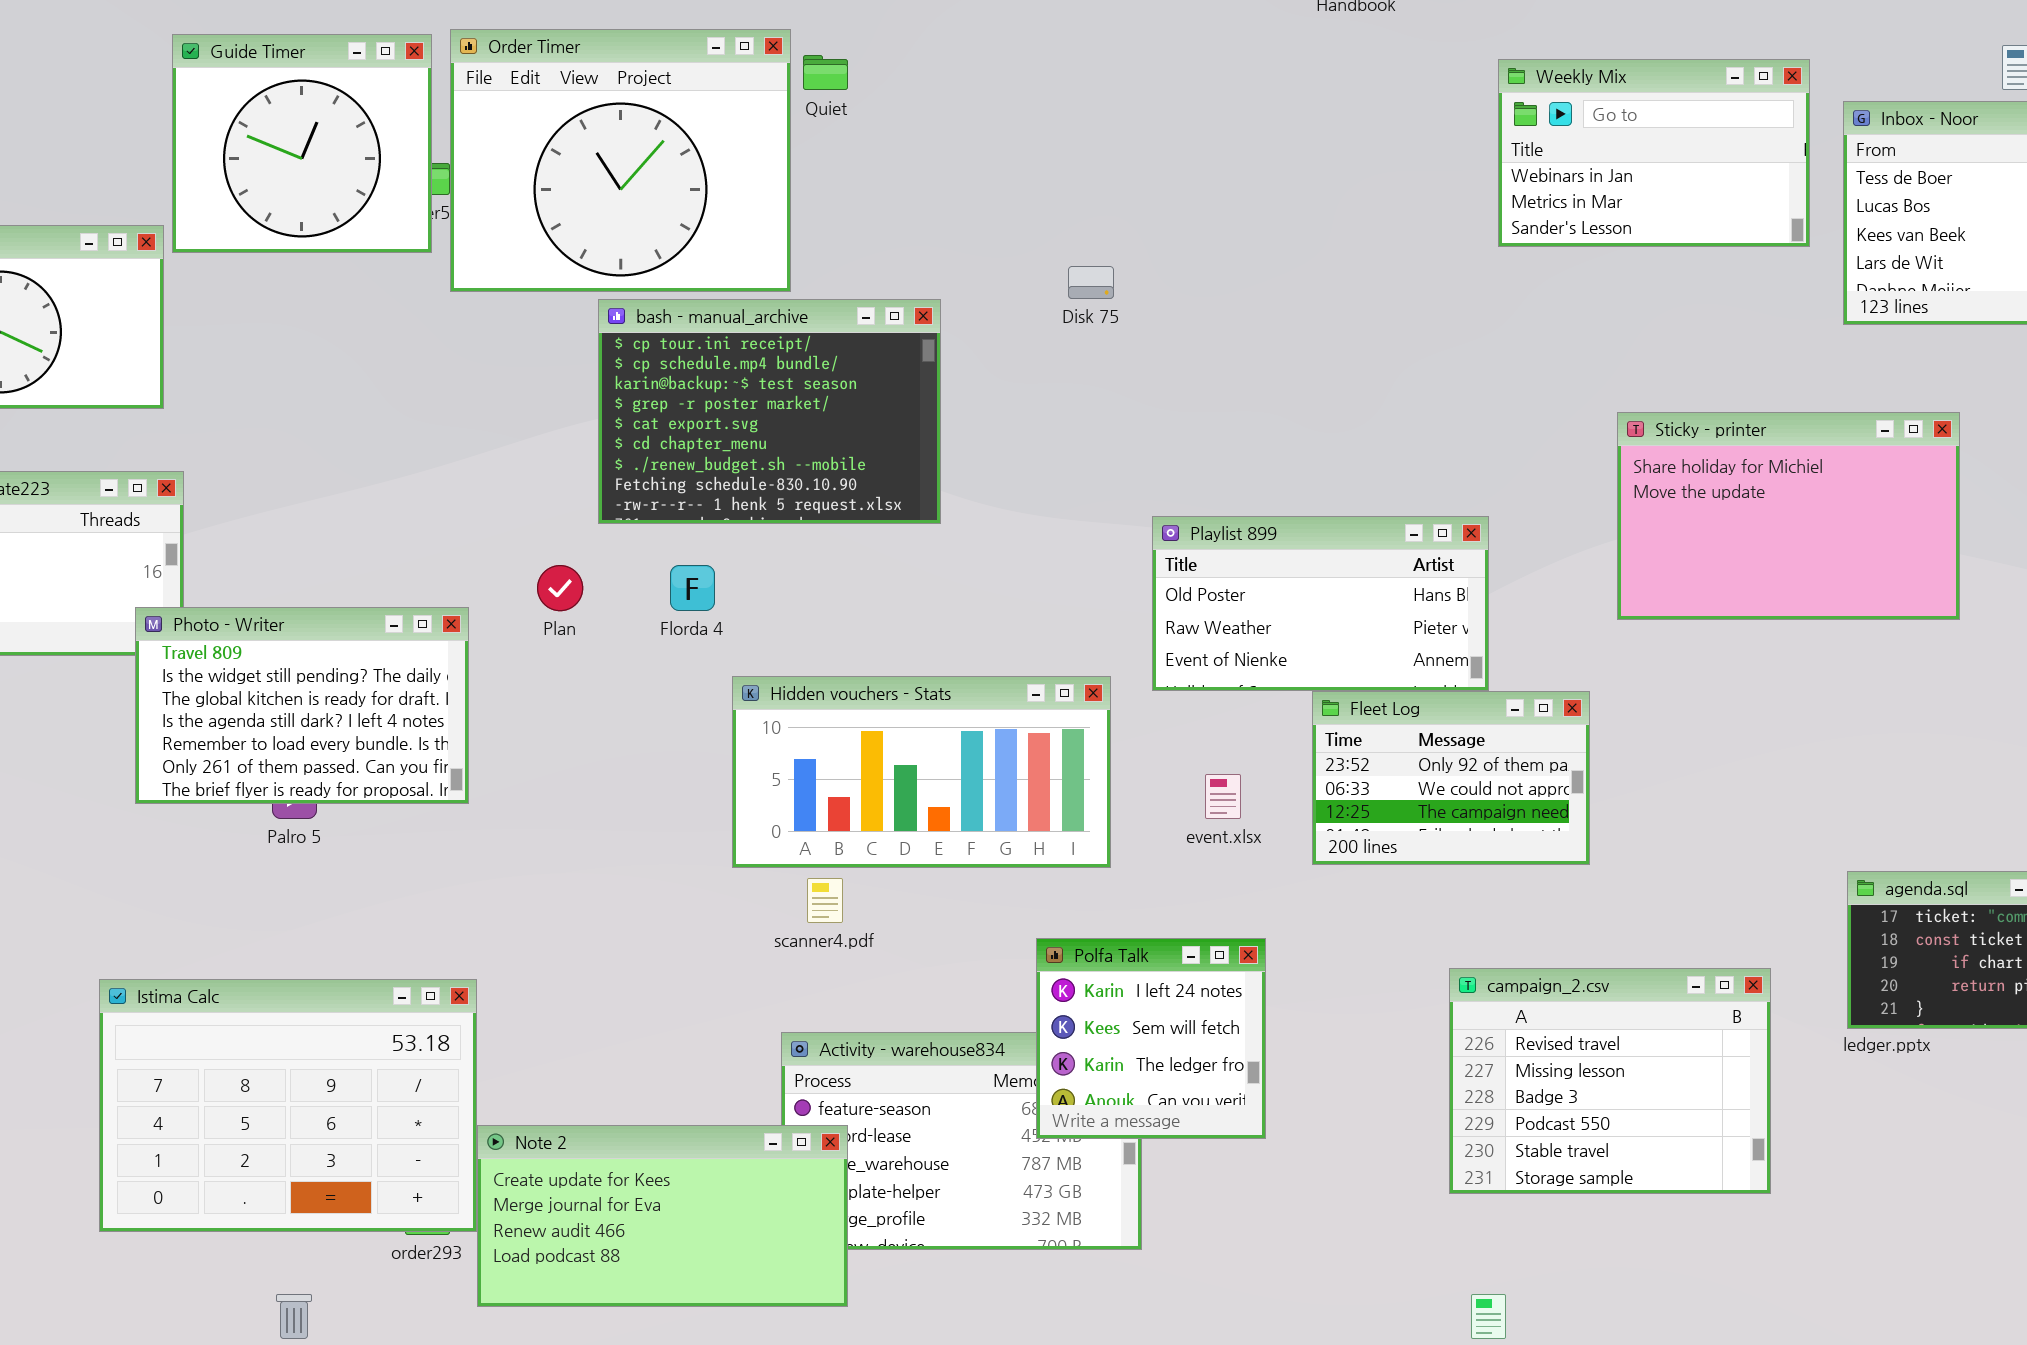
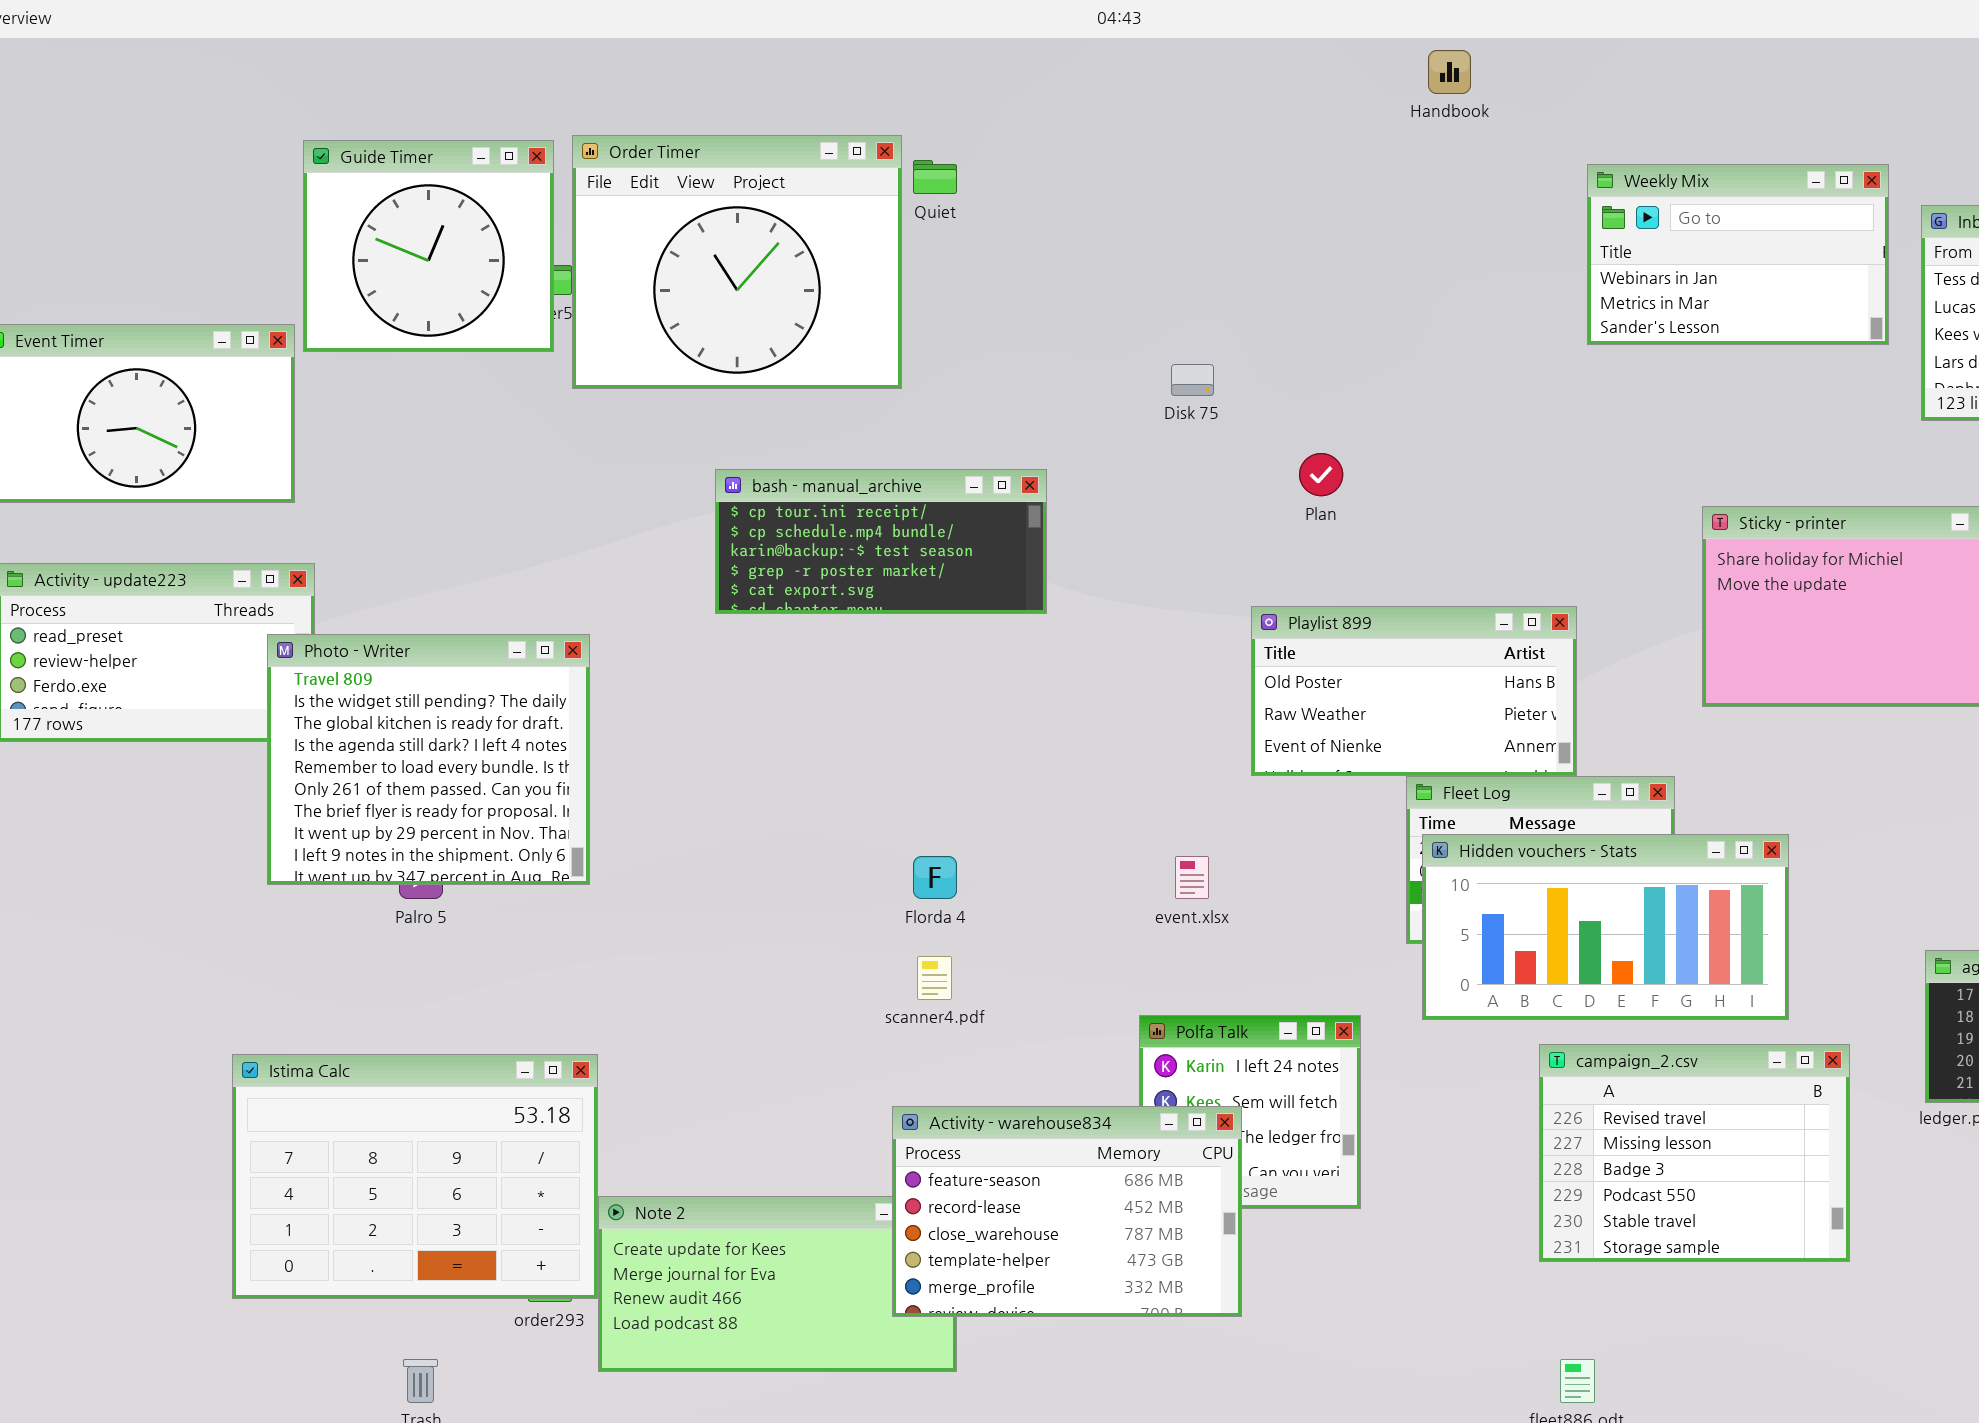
bash - manual_archive: [598,299,941,524] -> [715,469,1047,614], resized
Plan: [537,565,583,611] -> [1299,453,1343,496], moved
Florda 4: [670,565,715,611] -> [913,856,957,899], moved
Photo - Writer: [135,607,469,804] -> [267,634,590,885], resized
Hidden vouchers - Stats: [732,676,1111,868] -> [1422,834,1789,1020], moved
event.xlsx: [1205,774,1241,819] -> [1175,856,1209,899], moved
Activity - warehouse834: [781,1032,1142,1250] -> [892,1106,1242,1317], raised

